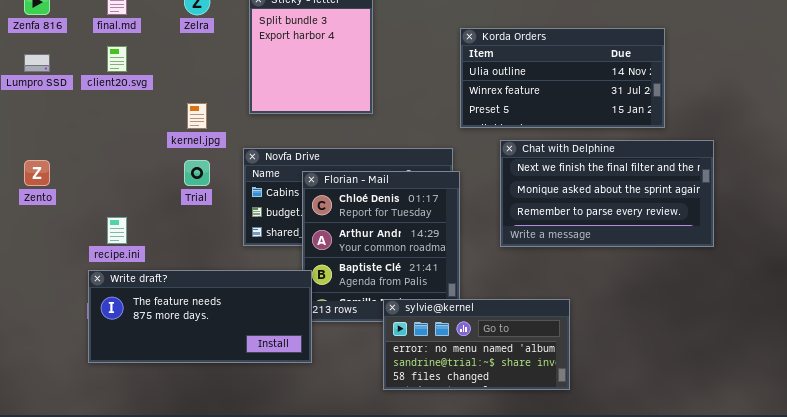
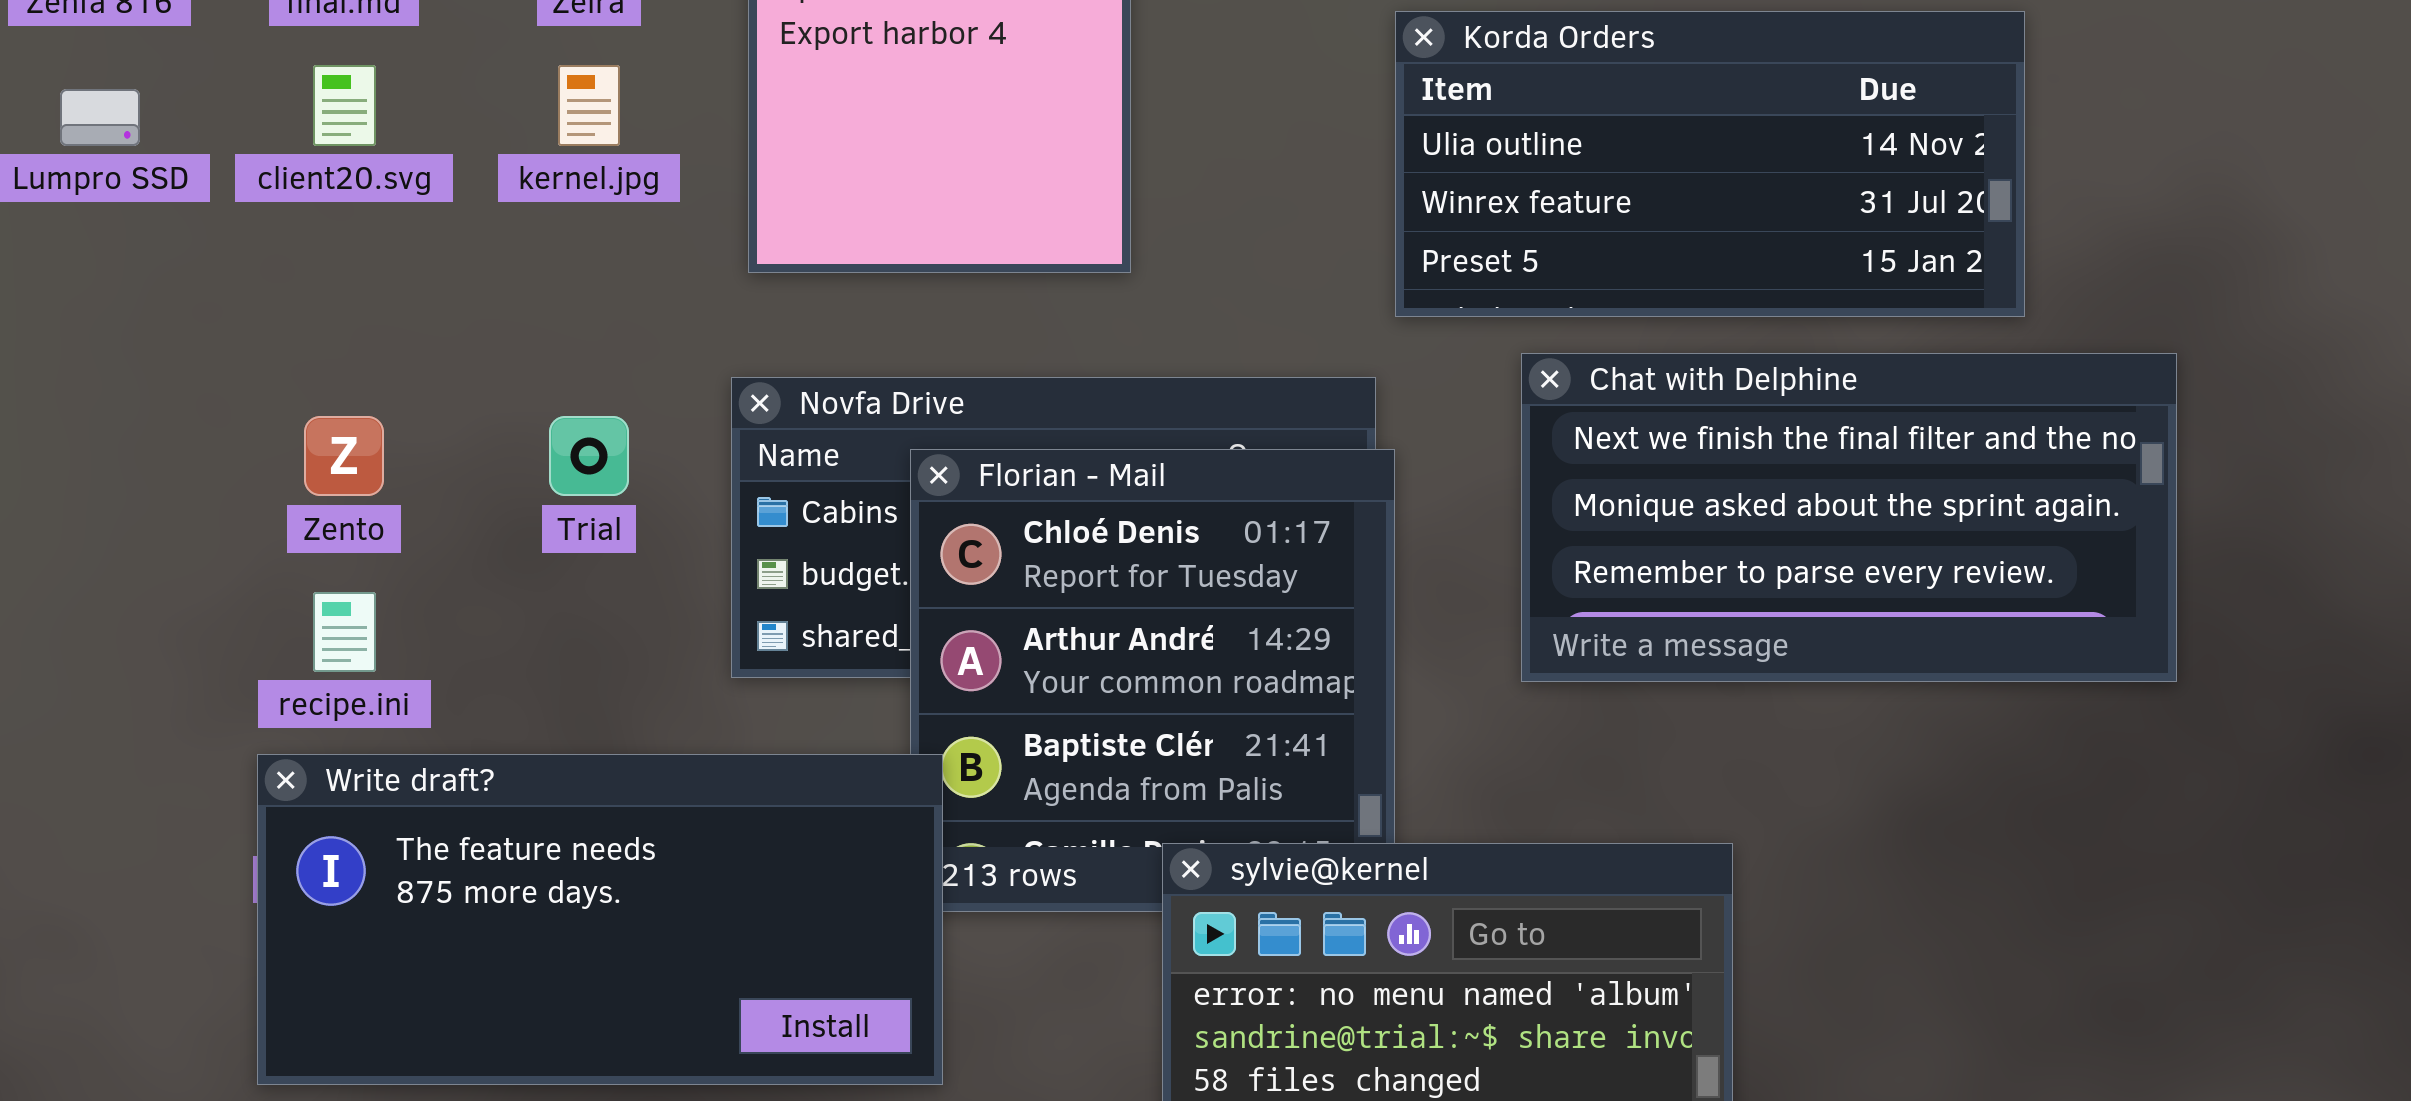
kernel.jpg: [187,103,207,129] -> [558,65,620,146], moved
Zento: [24,160,50,186] -> [304,416,384,496], moved
Write draft?: [88,270,312,363] -> [257,754,943,1085], resized

